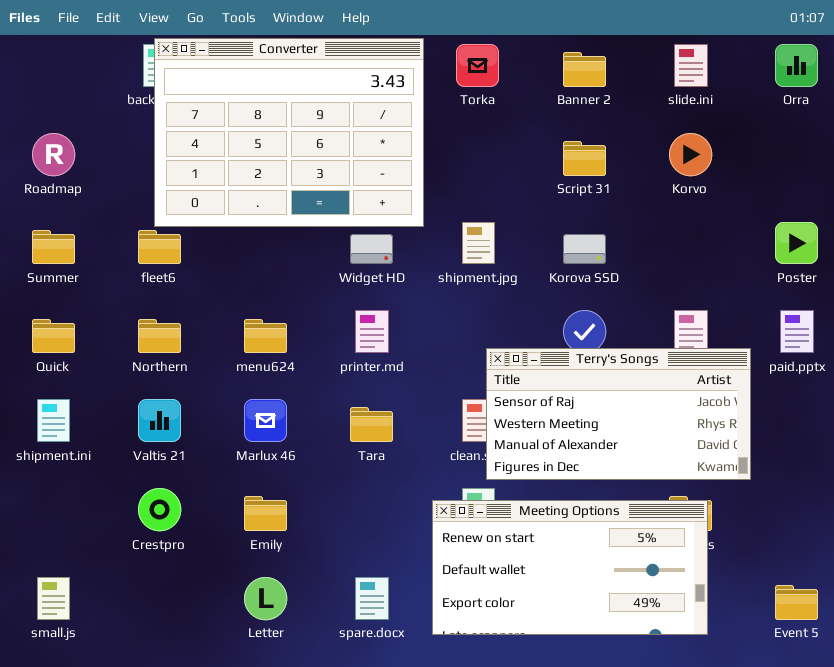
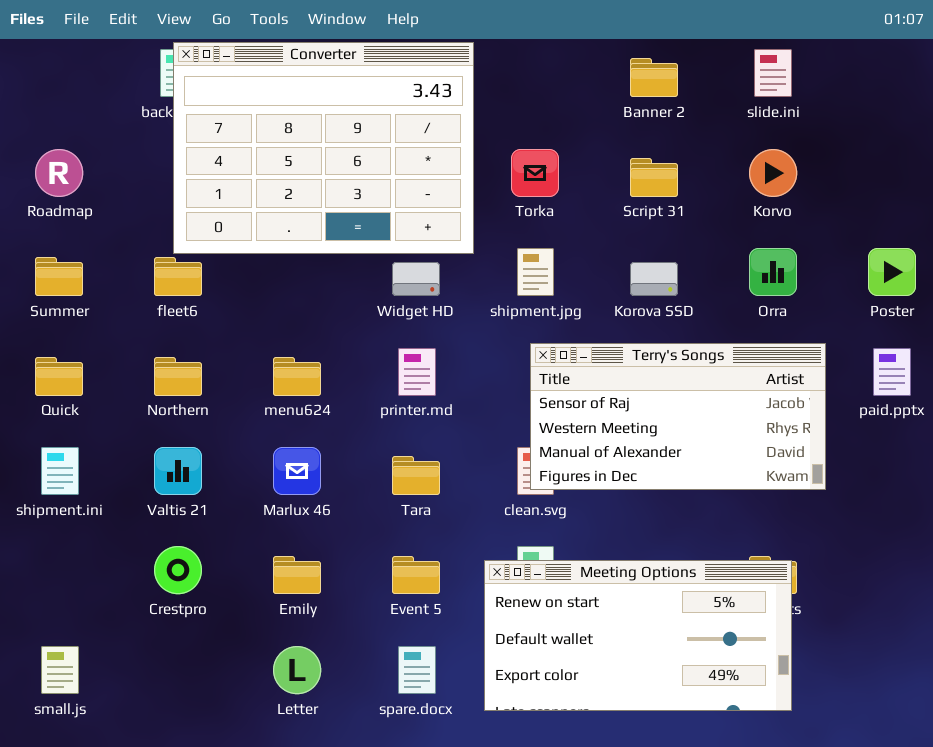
Torka: [456,44,499,87] -> [511,149,559,197], moved
Orra: [775,44,818,87] -> [749,248,797,296], moved
Terry's Songs: [486,348,751,480] -> [530,343,826,490], moved
Event 5: [775,585,818,620] -> [392,556,440,594], moved

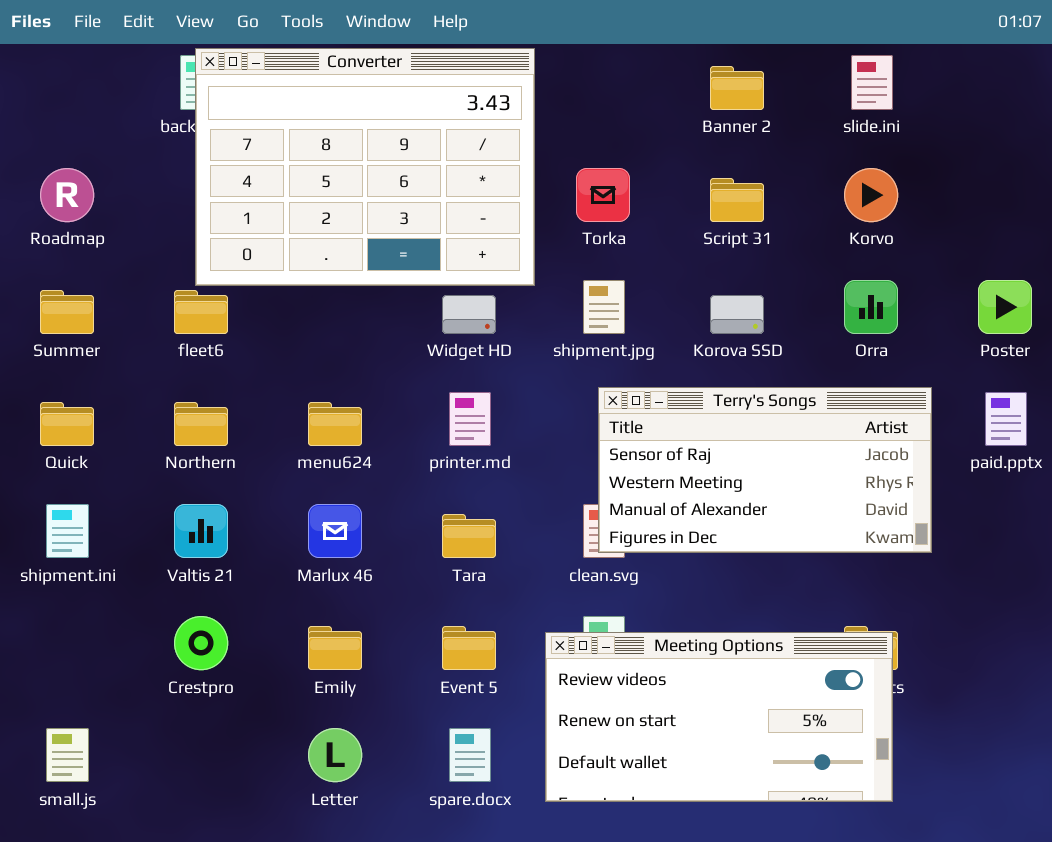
Meeting Options: [484,560,792,711] -> [545,632,893,802], scrolled up 1 row

